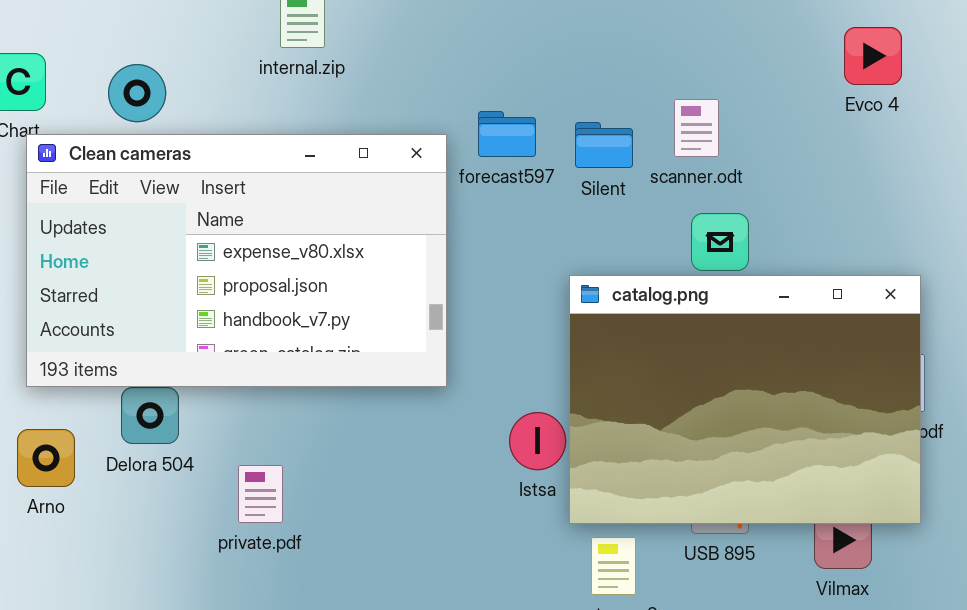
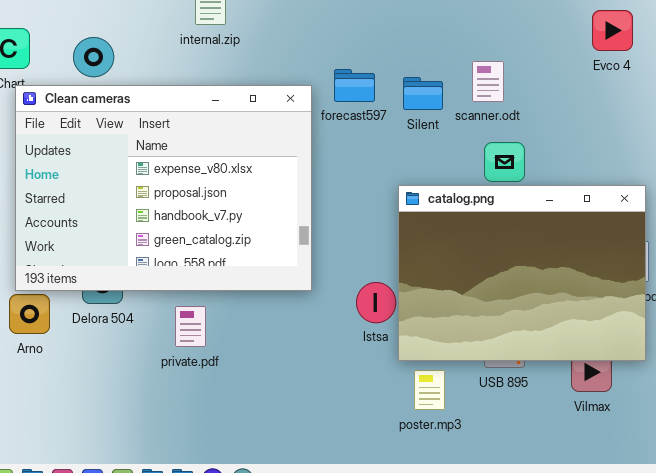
Clean cameras: [26,134,447,387] -> [15,85,312,291], resized
private.pdf: [238,465,283,523] -> [175,306,206,347], moved

